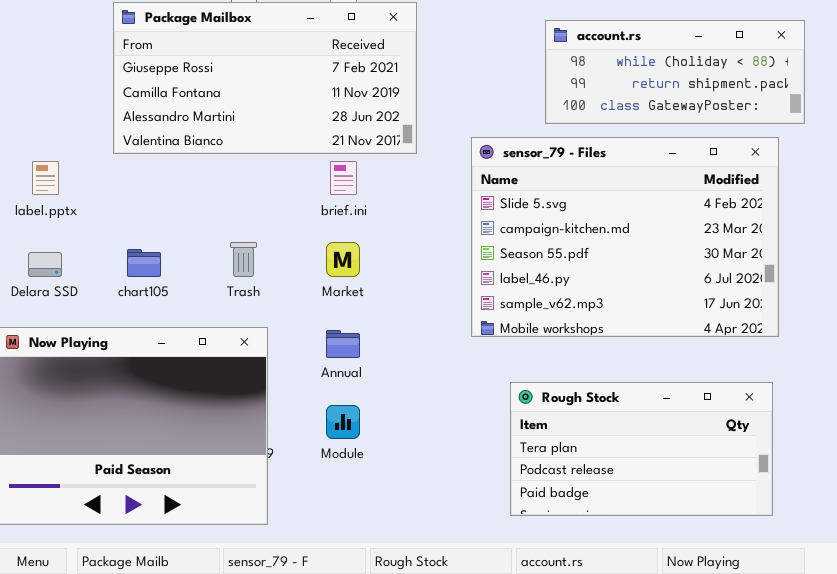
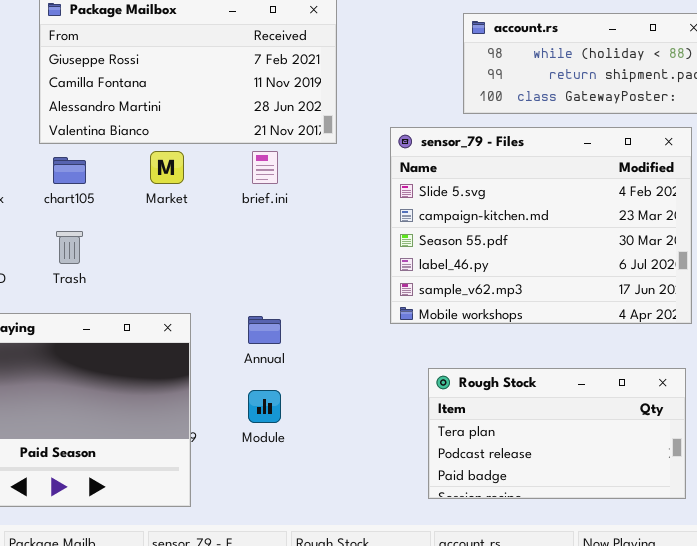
Trash: [230,242,257,277] -> [56,231,83,264], moved
Market: [326,242,360,277] -> [150,151,184,184], moved
chart105: [127,249,161,277] -> [53,157,86,184], moved

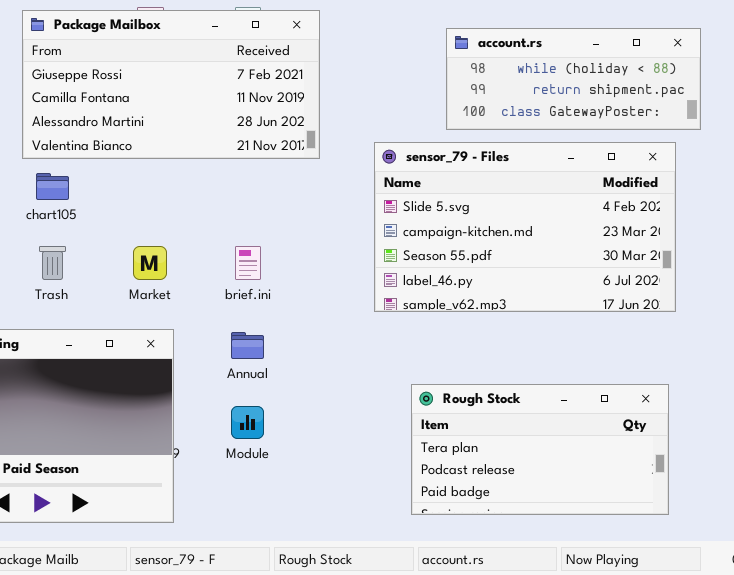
sensor_79 - Files: [390,127,692,324] -> [374,142,676,312], resized
Market: [150,151,184,184] -> [133,246,167,280], moved
brief.ini: [252,151,278,184] -> [235,246,261,280], moved

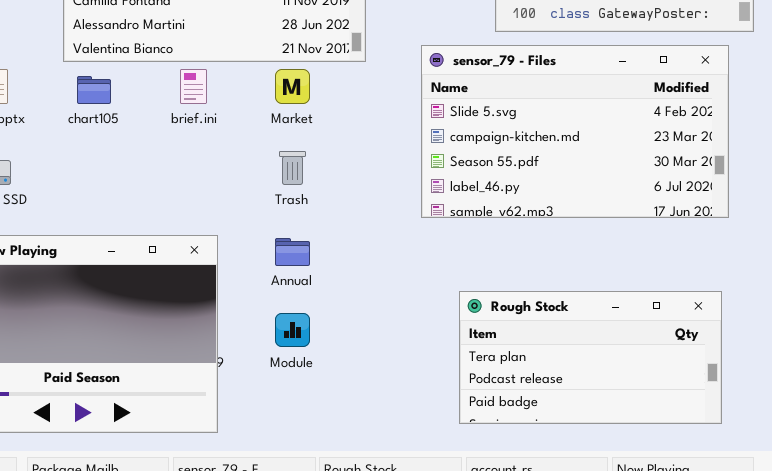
Trash: [39,246,66,280] -> [279,151,306,185], moved
Market: [133,246,167,280] -> [275,69,310,104], moved
brief.ini: [235,246,261,280] -> [180,69,207,104], moved

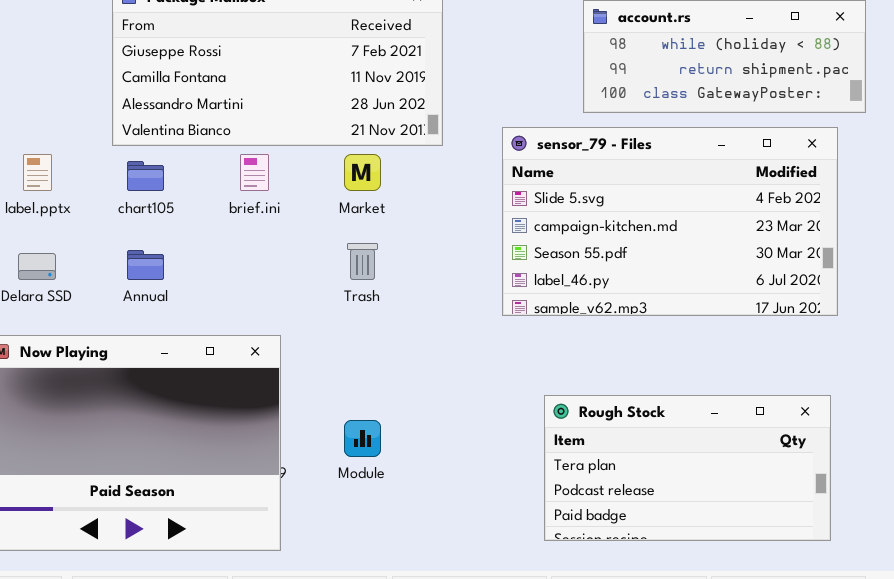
Annual: [275,238,310,266] -> [127,250,164,280], moved

